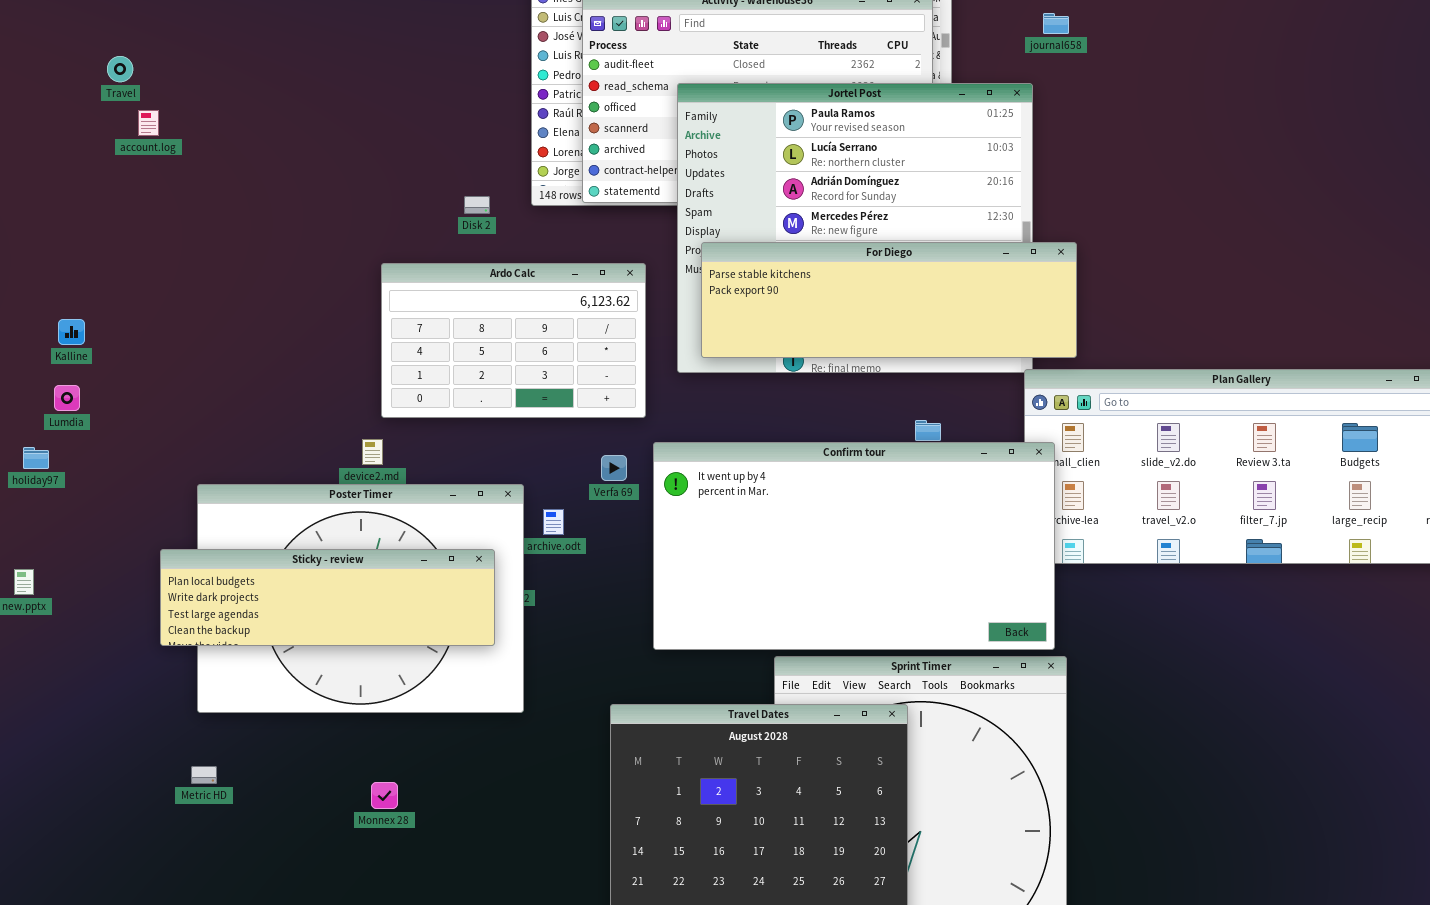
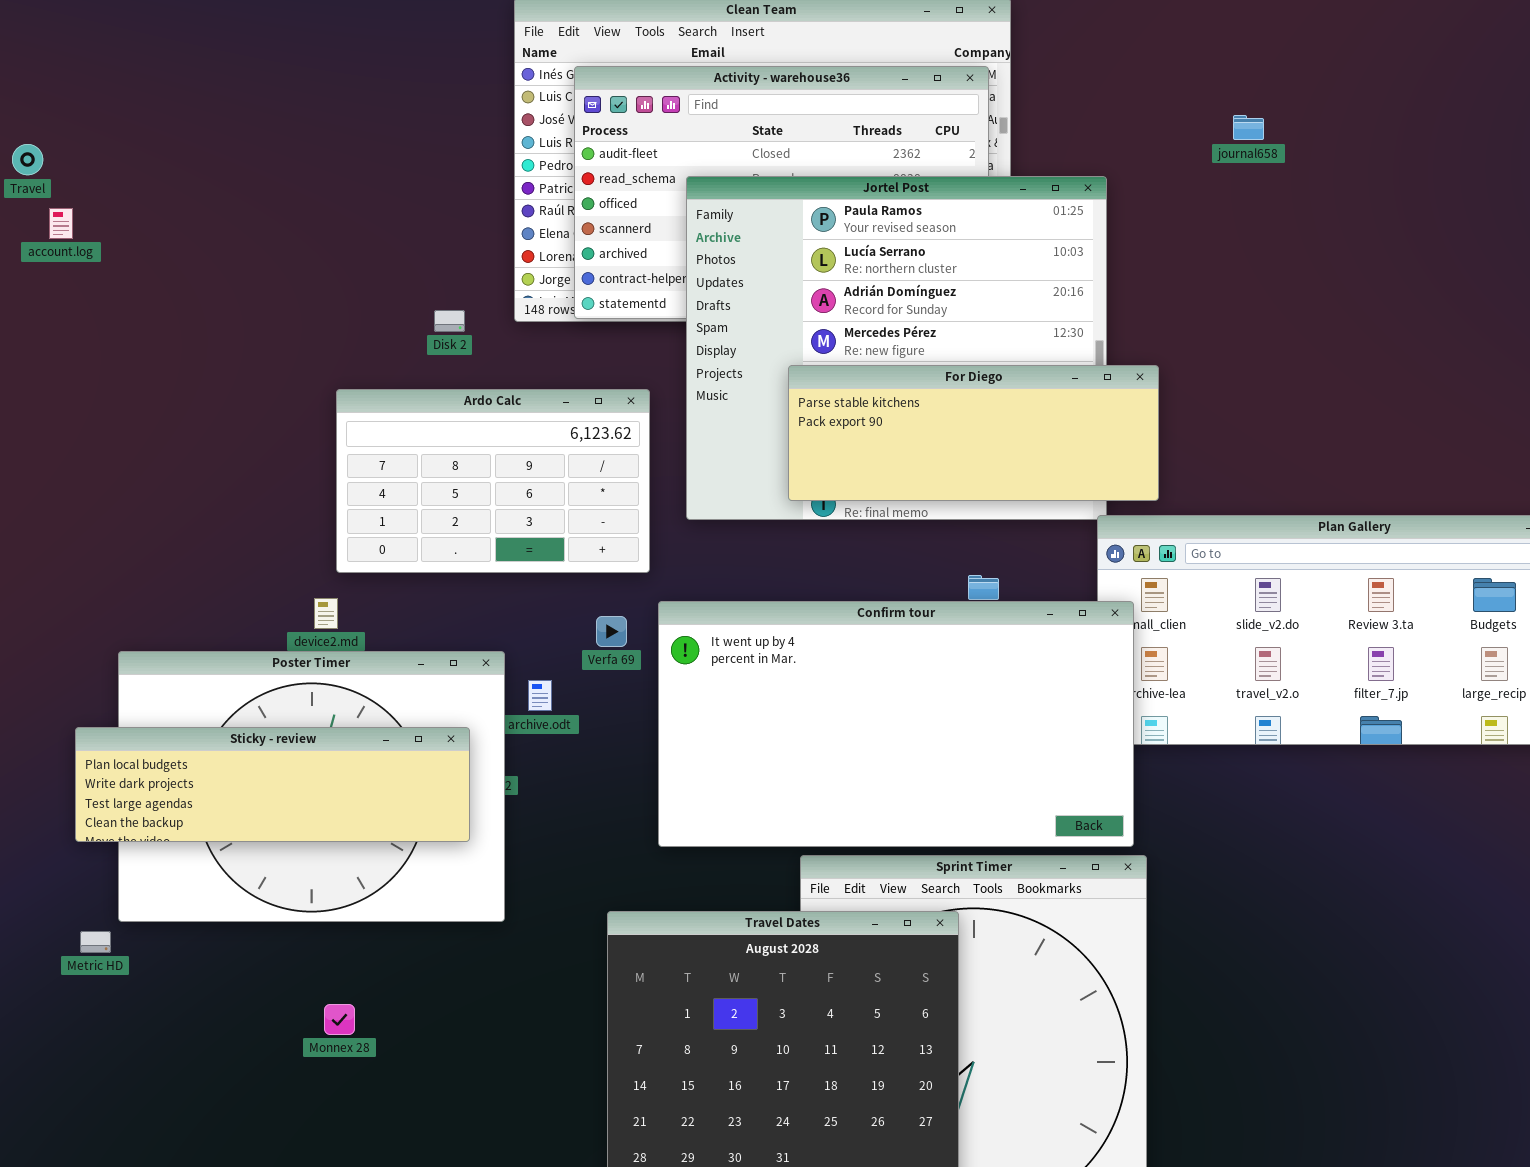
journal658: [1043,13,1069,34] -> [1233,115,1264,140], moved
For Diego: [701,242,1077,358] -> [788,365,1159,501], resized
Metric HD: [191,766,217,784] -> [80,931,111,953], moved

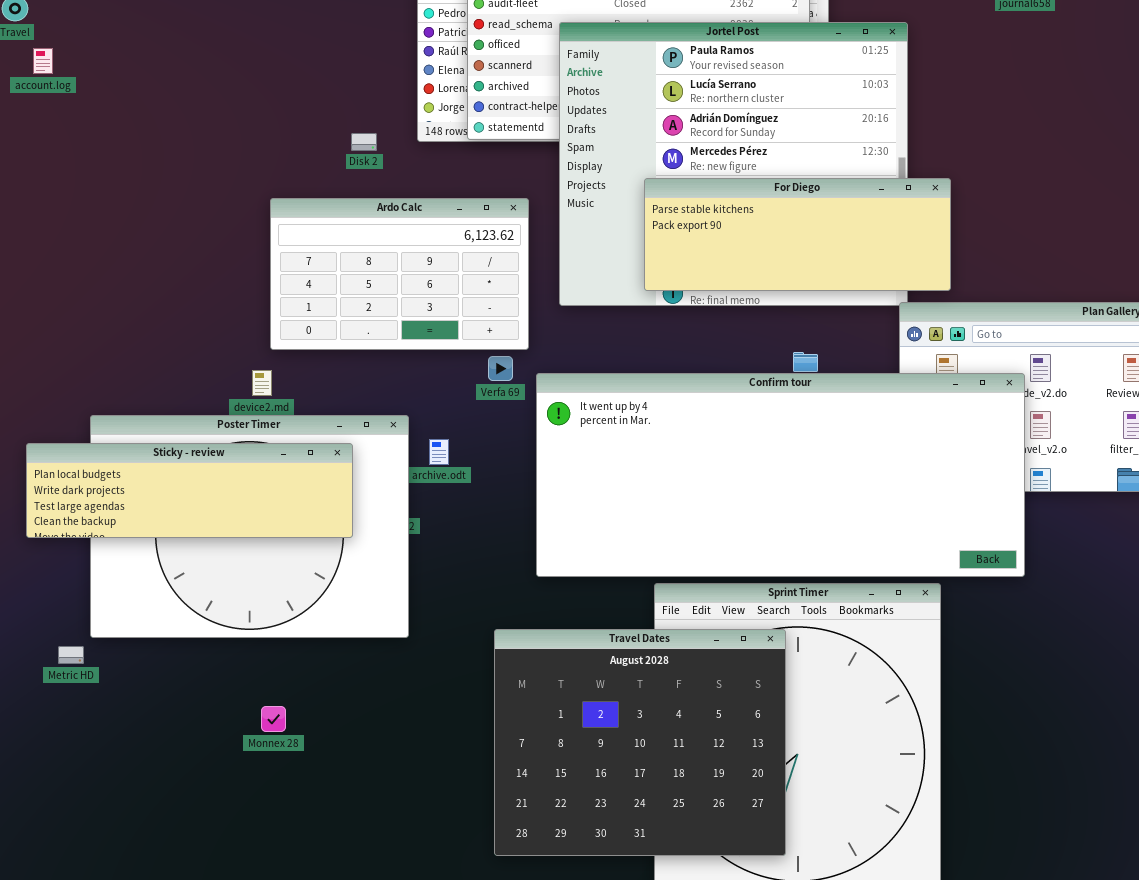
Confirm tour: [658,601,1134,847] -> [536,373,1025,577], resized
Verfa 69: [596,616,627,647] -> [488,356,513,381], moved
Sticky - review: [75,727,470,842] -> [26,443,353,538], moved

